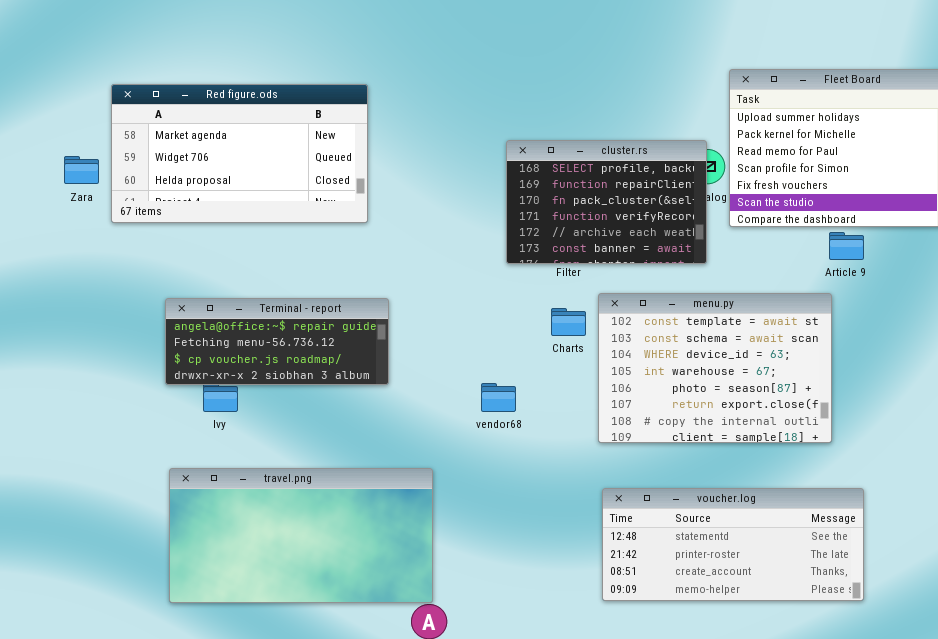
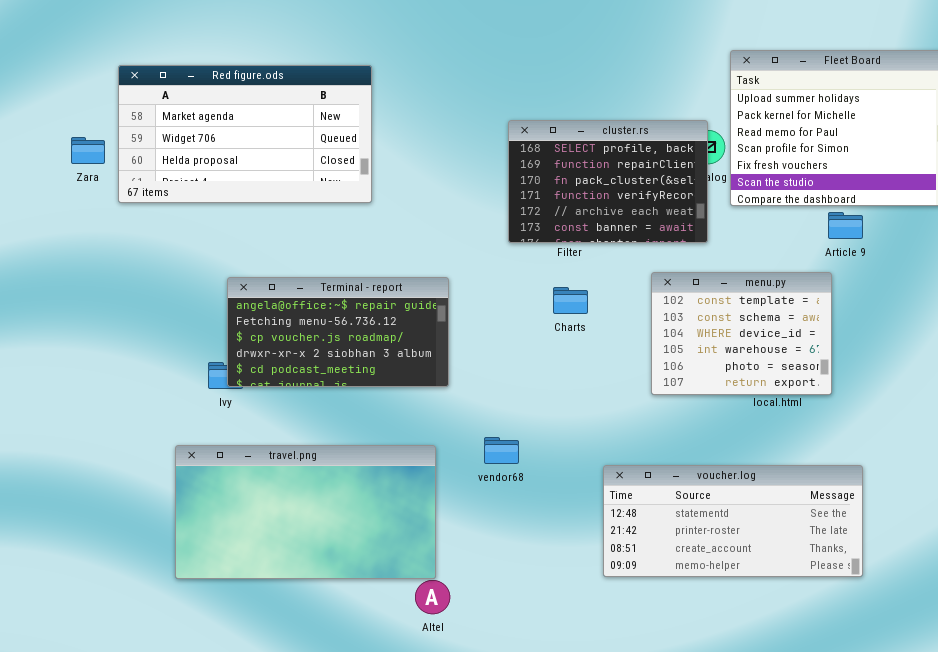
menu.py: [598,293,832,443] -> [651,272,832,395], resized
Terminal - report: [165,298,389,385] -> [227,277,449,387], moved, resized
vendor68: [481,383,516,412] -> [484,437,519,464], moved

